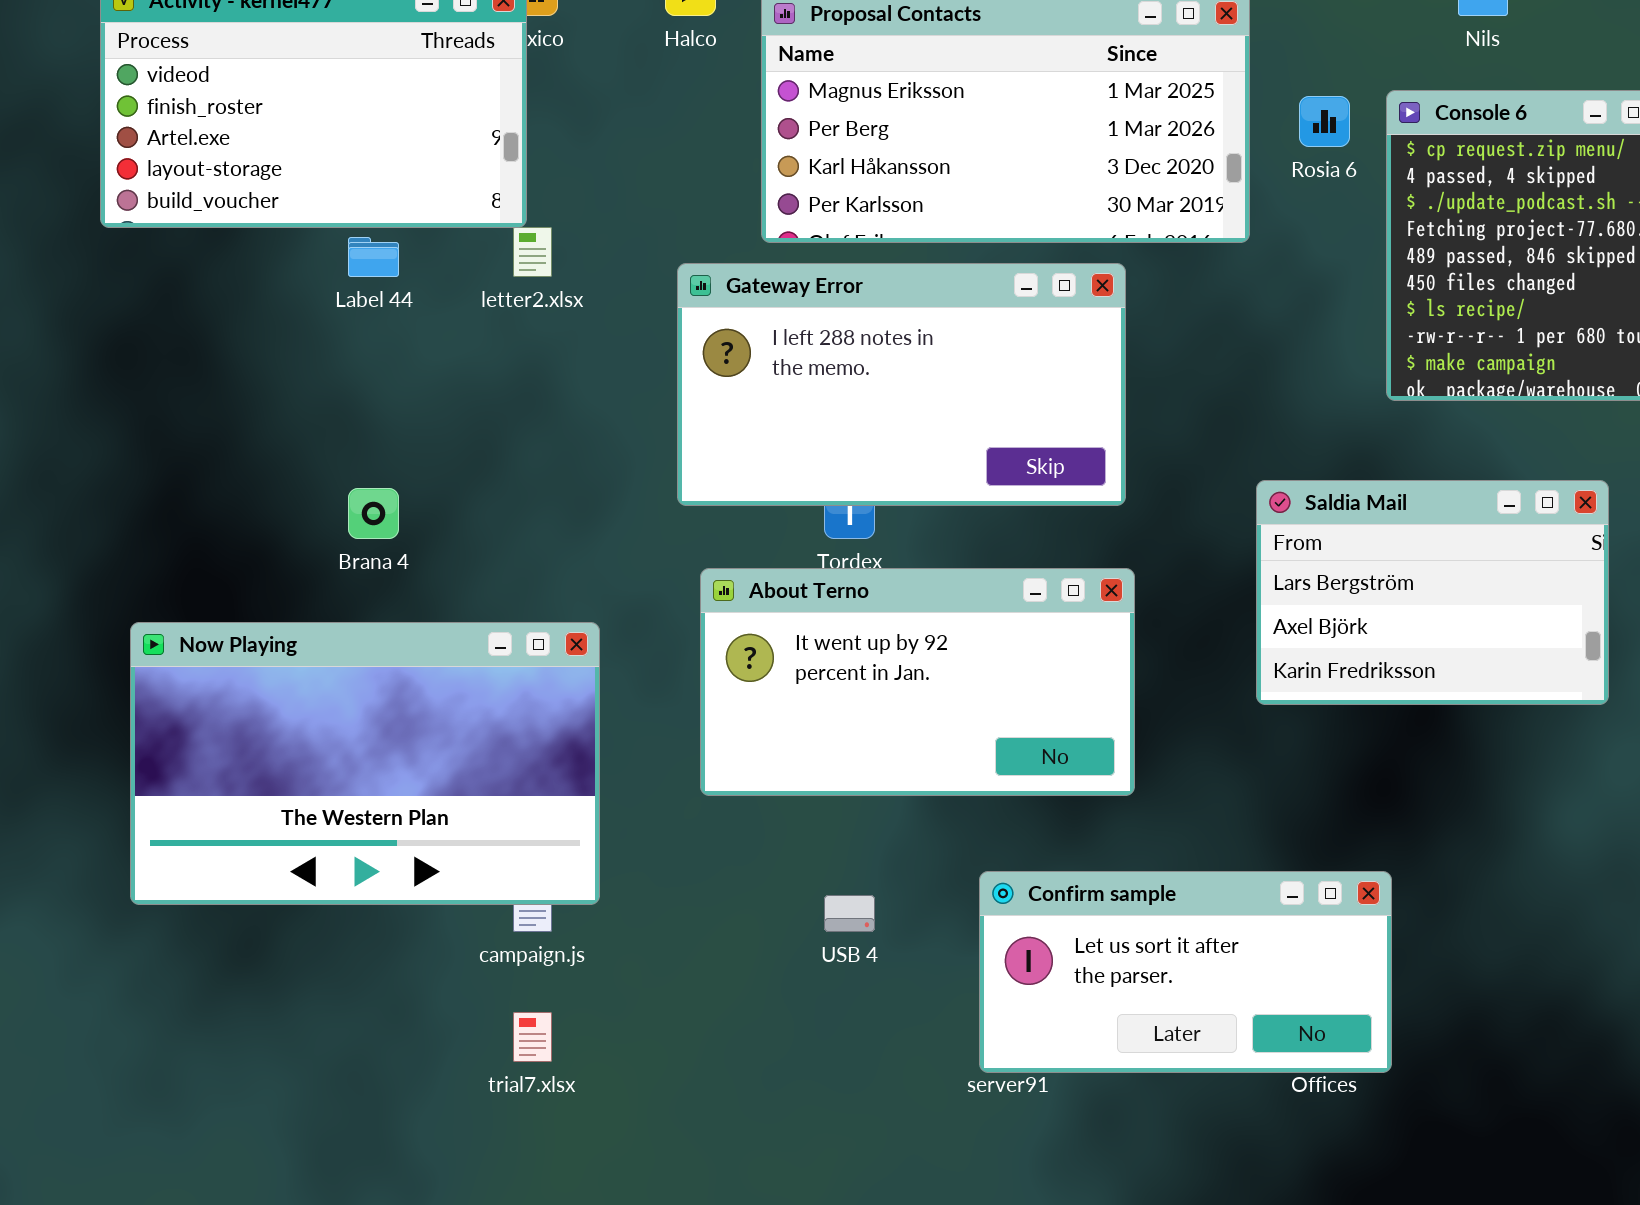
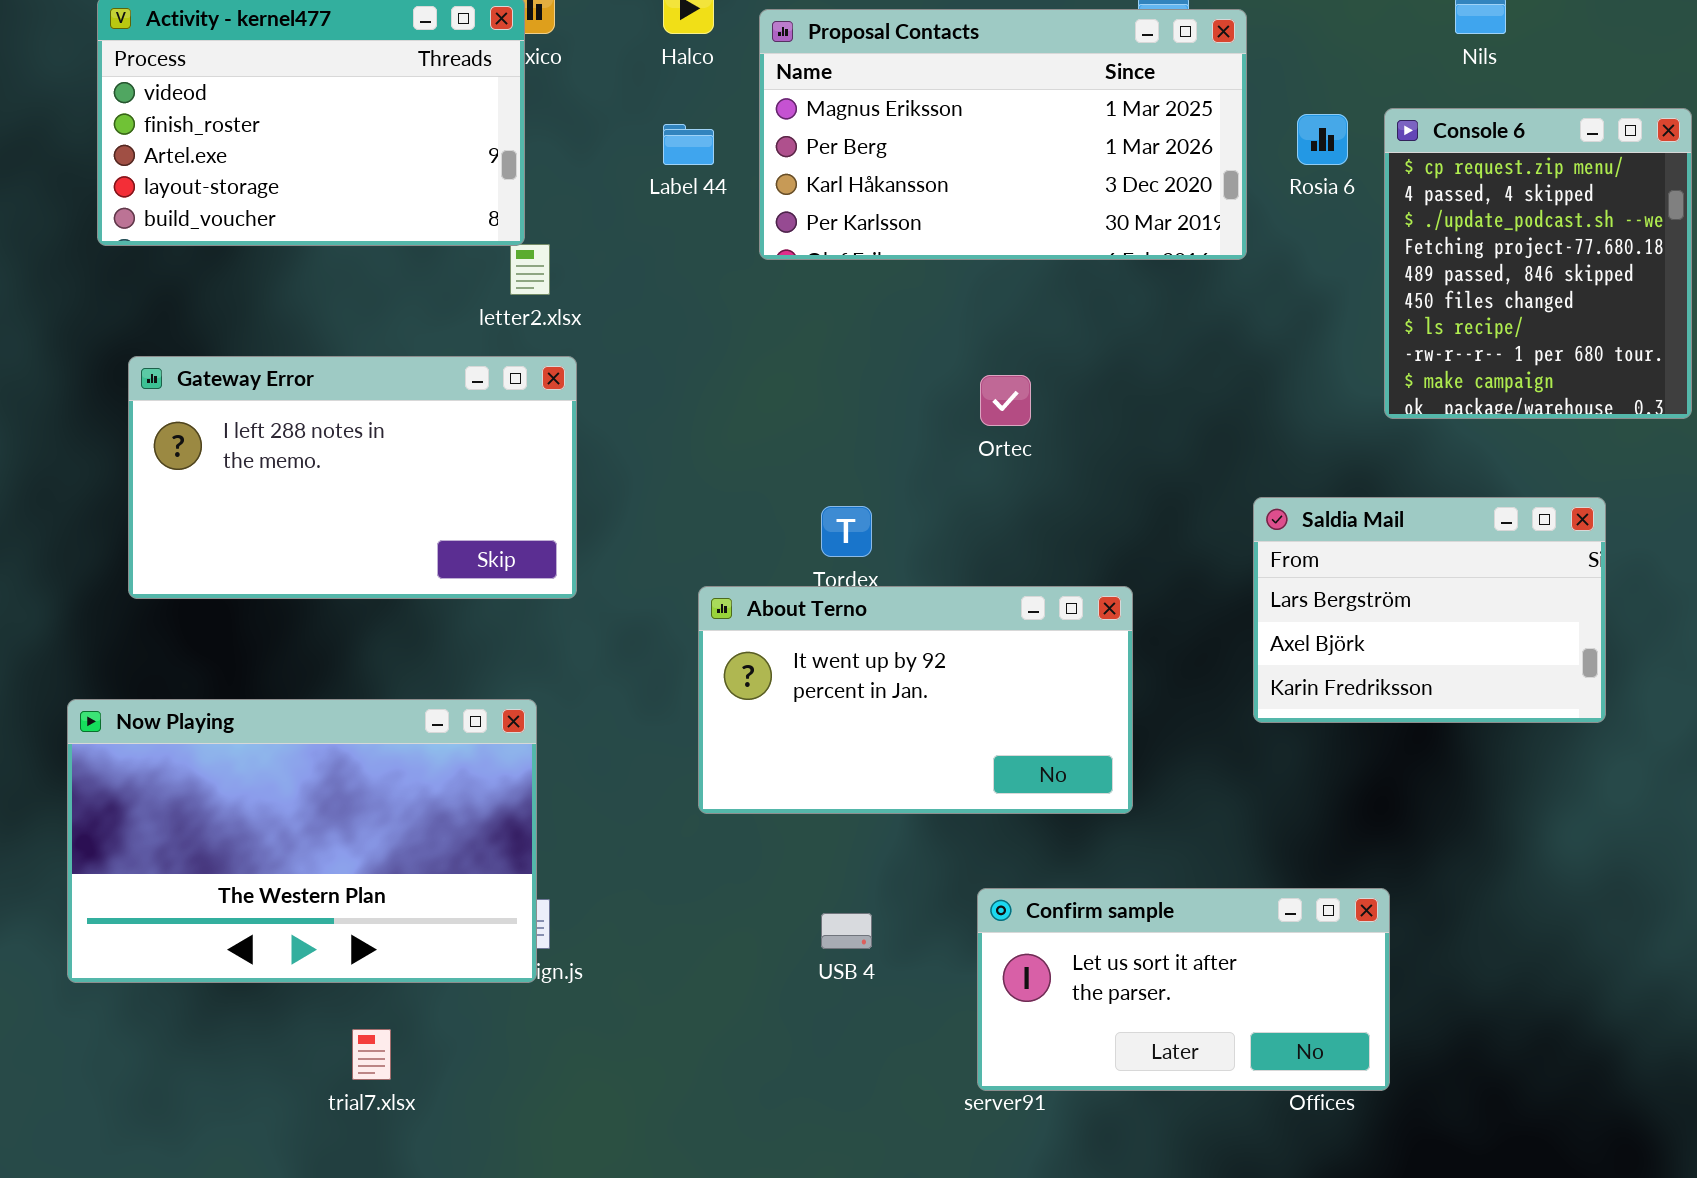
Label 44: [348,237,399,277] -> [663,124,714,165], moved
Gateway Error: [677,263,1126,506] -> [128,356,577,599], moved
Now Playing: [130,622,600,905] -> [67,699,537,983], moved
trial7.xlsx: [513,1012,552,1062] -> [352,1029,391,1080], moved

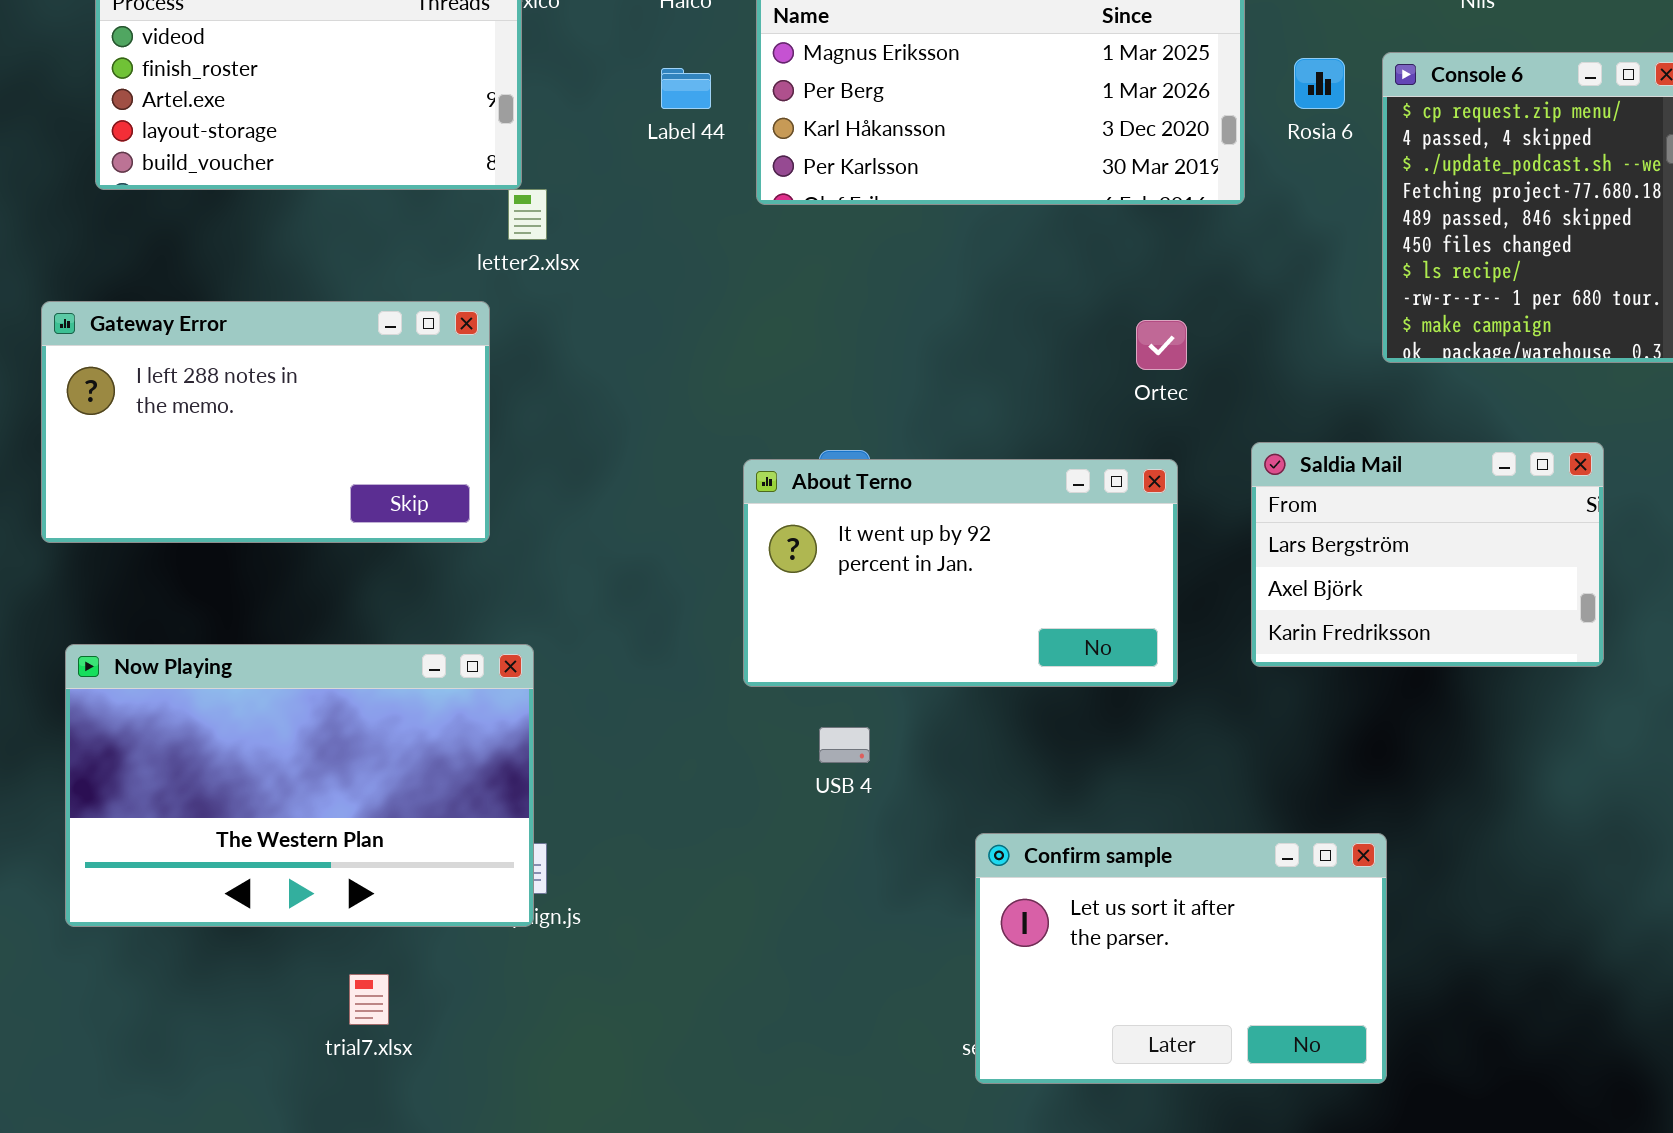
Gateway Error: [128,356,577,599] -> [41,301,490,543], moved
Ortec: [980,375,1031,426] -> [1136,320,1187,370], moved
About Terno: [698,586,1133,814] -> [743,459,1178,687], moved
Confirm sample: [977,888,1390,1091] -> [975,833,1387,1084], resized
USB 4: [821,913,872,949] -> [819,727,870,763], moved

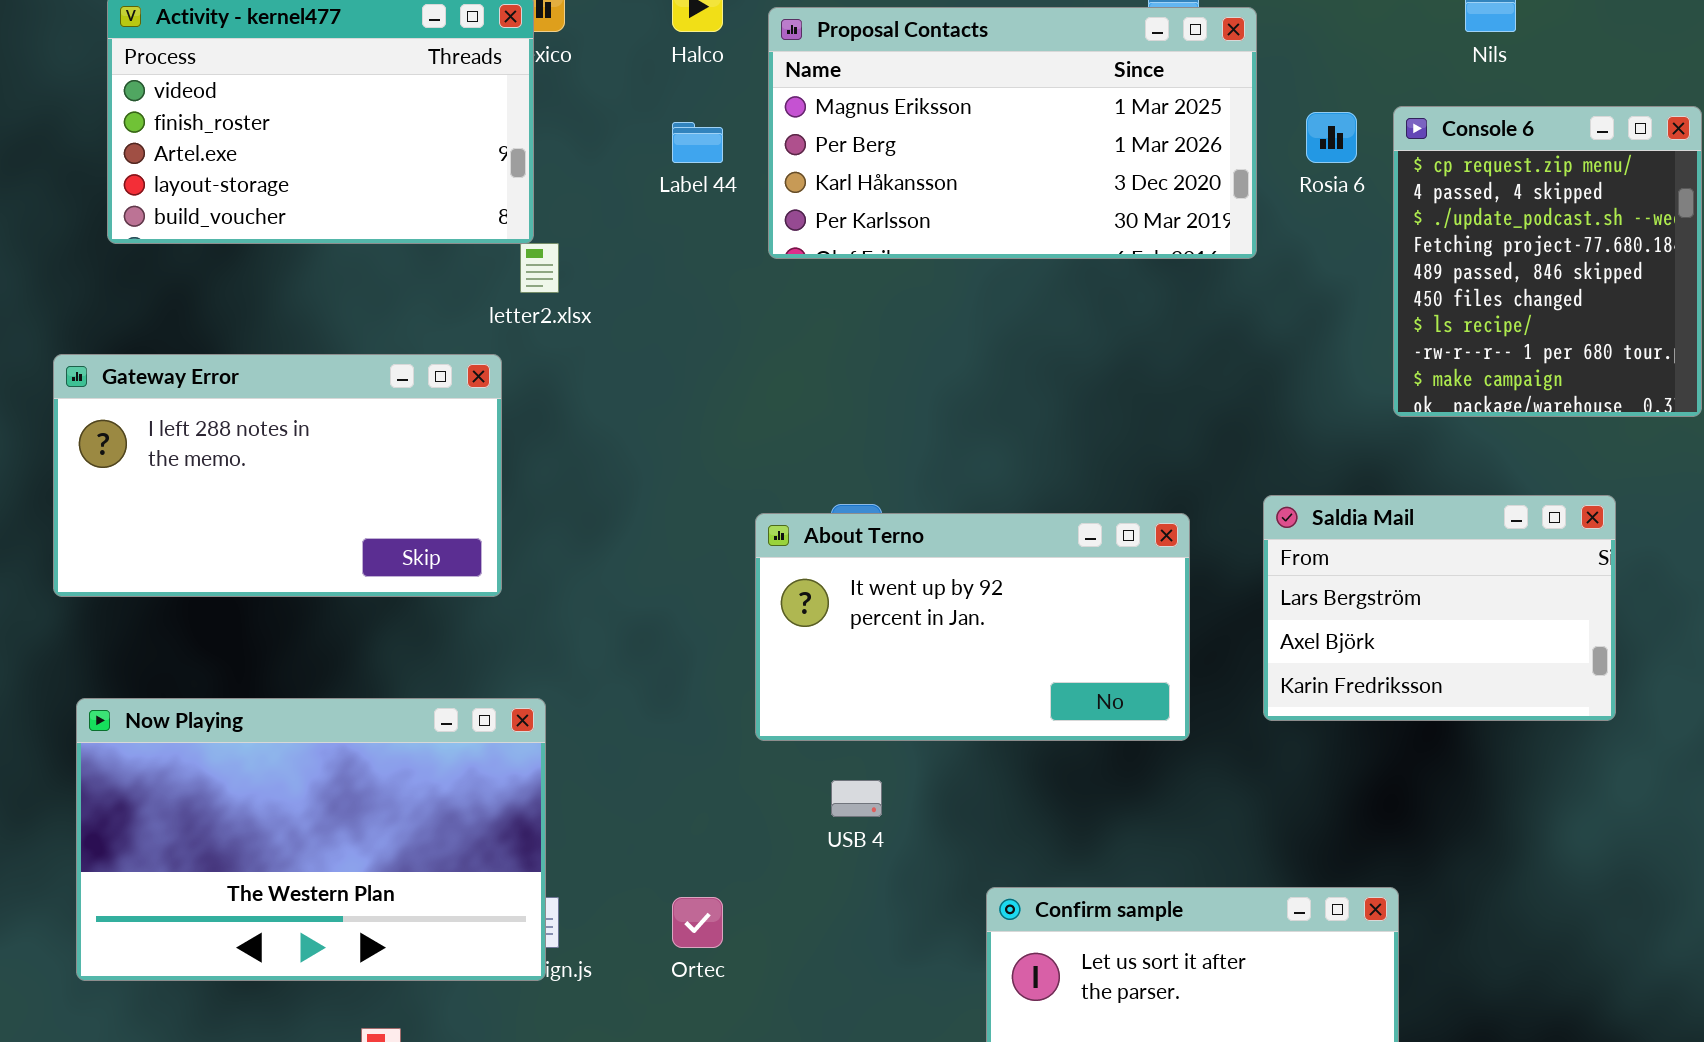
Ortec: [1136,320,1187,370] -> [672,897,723,948], moved

